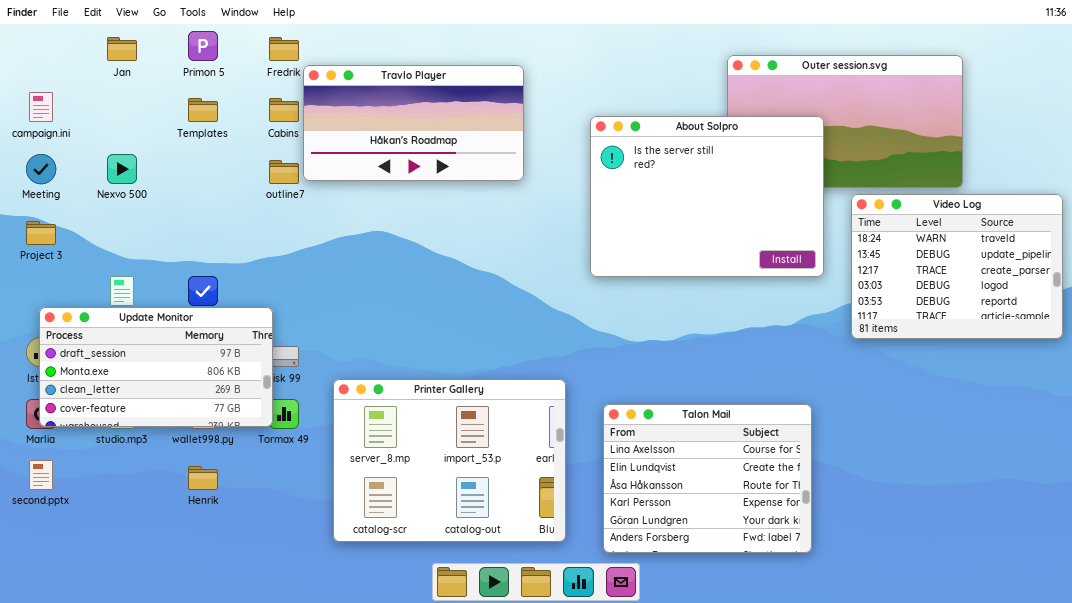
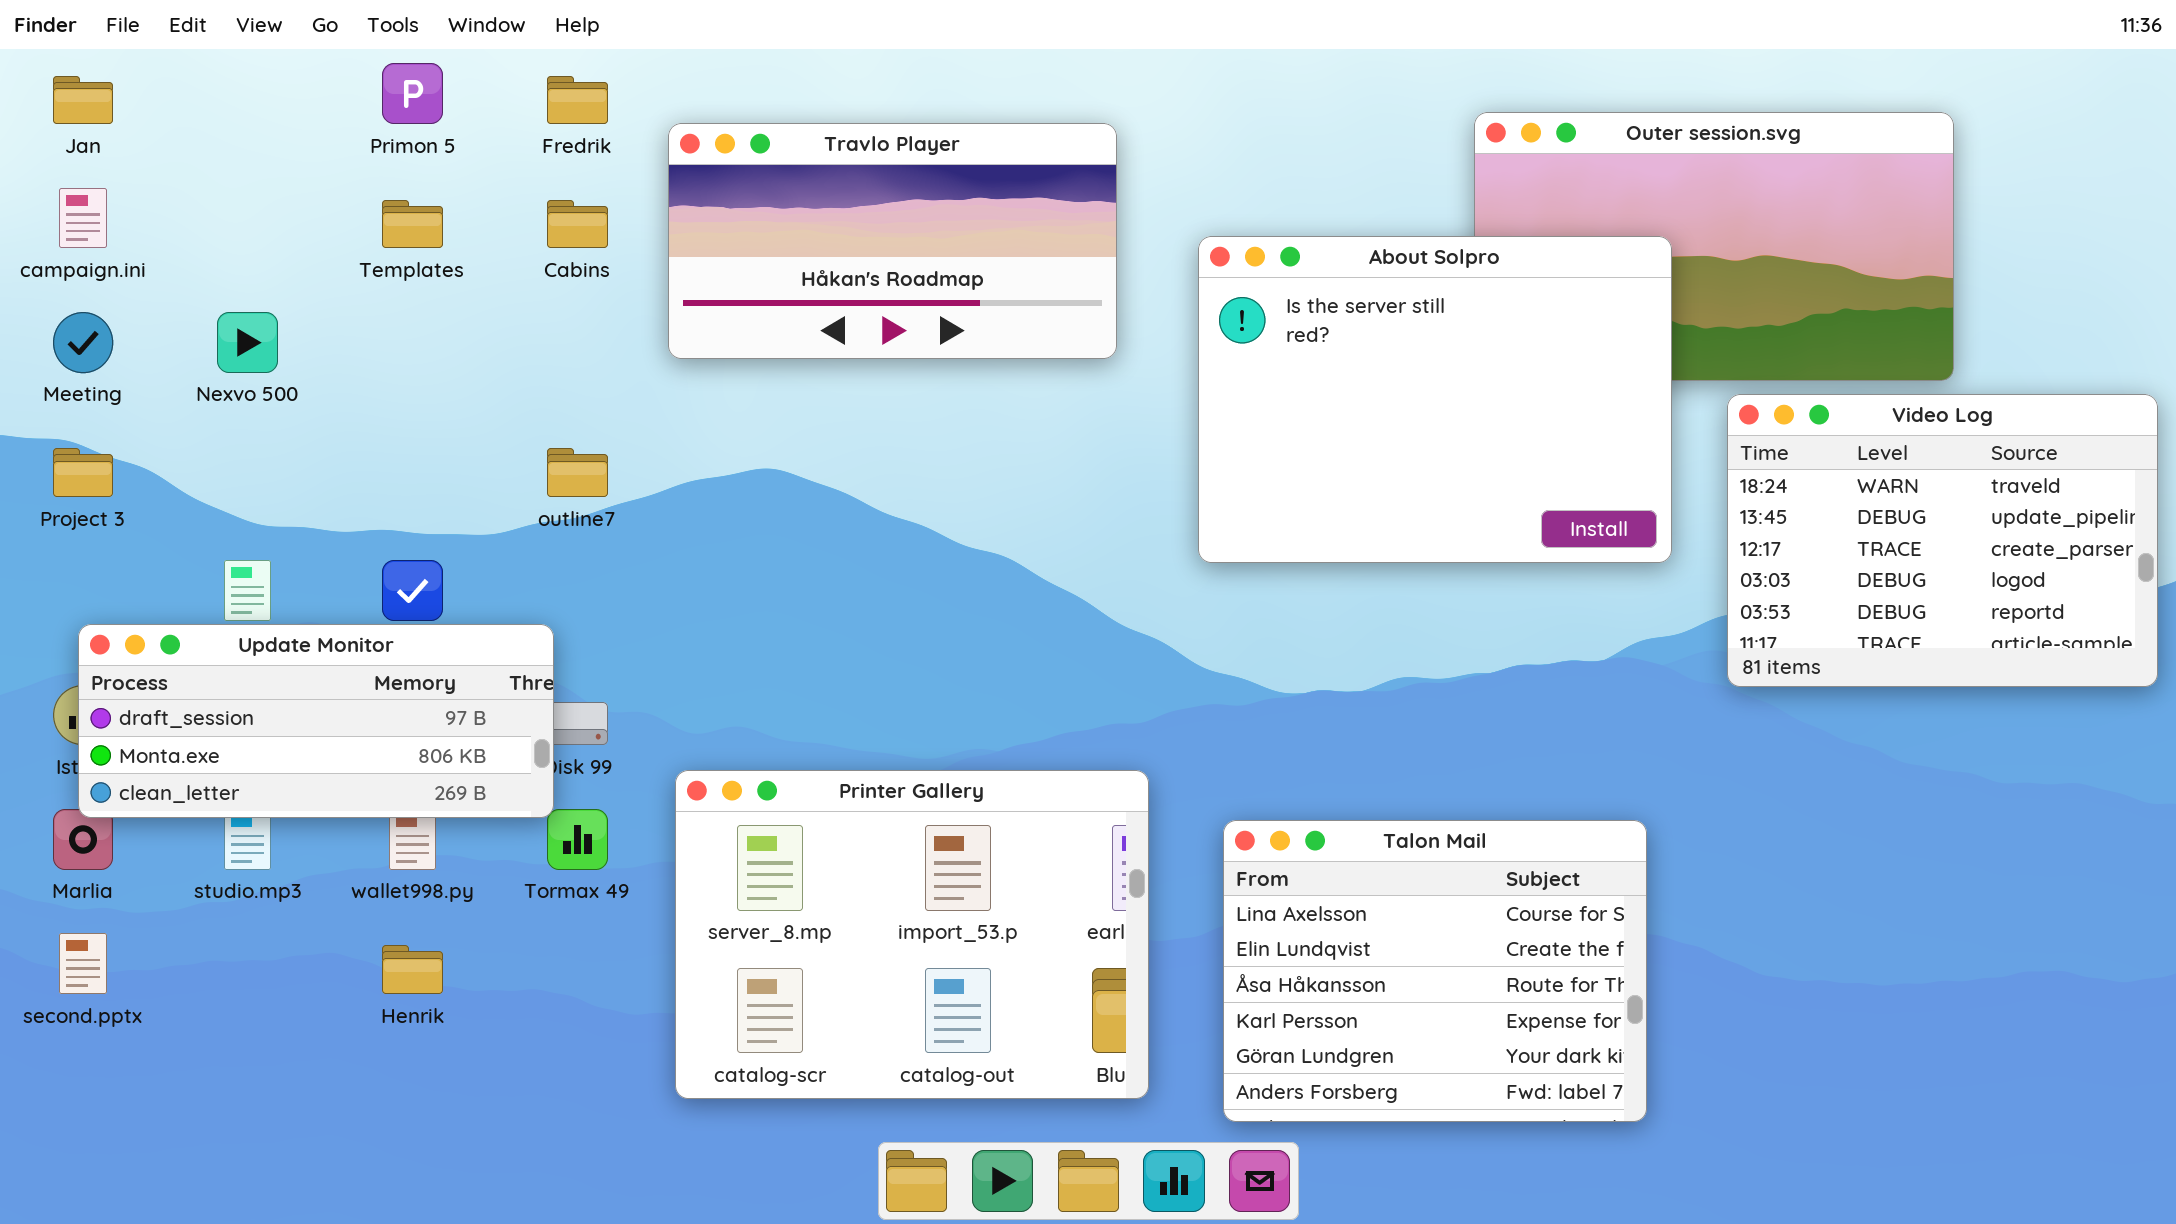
Jan: [107,37,137,61] -> [53,76,113,124], moved
Travlo Player: [303,65,524,181] -> [668,123,1117,359], moved
outline7: [269,160,299,184] -> [547,448,608,497], moved
Update Monitor: [39,307,273,427] -> [78,624,554,818], resized

